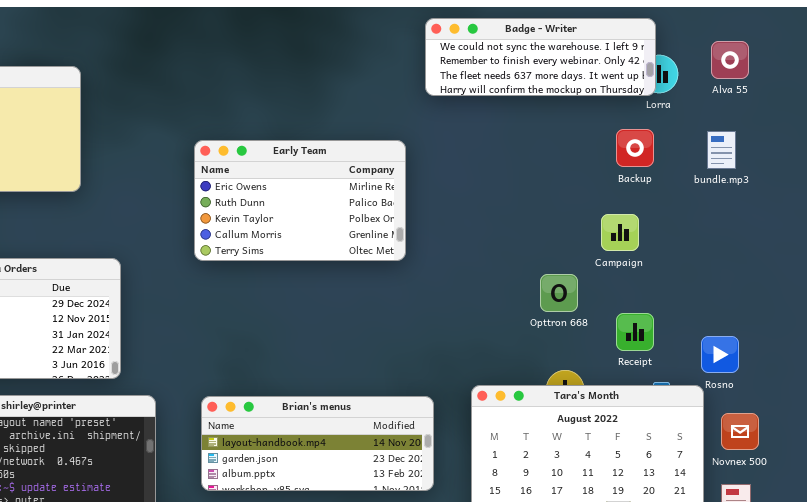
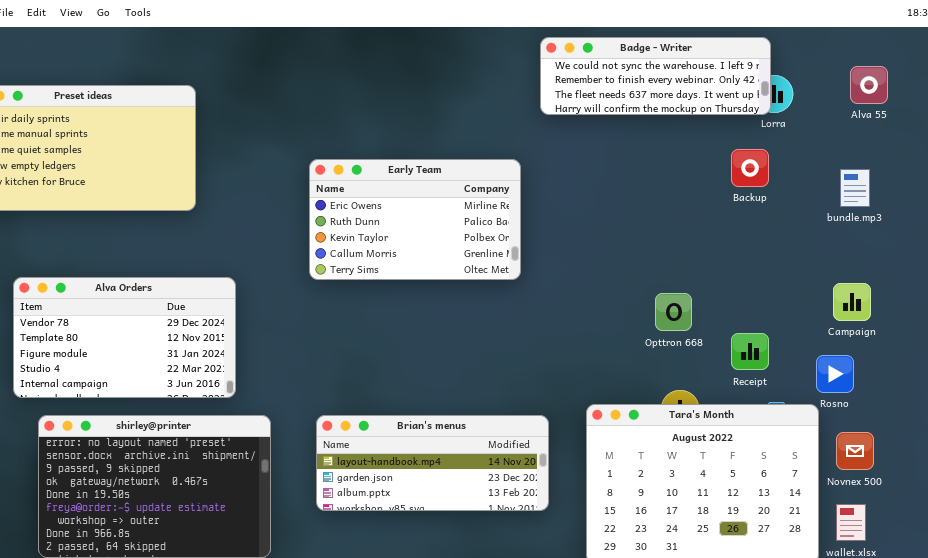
Alva 55: [711,41,749,79] -> [850,66,888,104], moved
bundle.mp3: [707,131,736,169] -> [840,169,870,207], moved
Campaign: [601,214,639,251] -> [833,283,871,321], moved

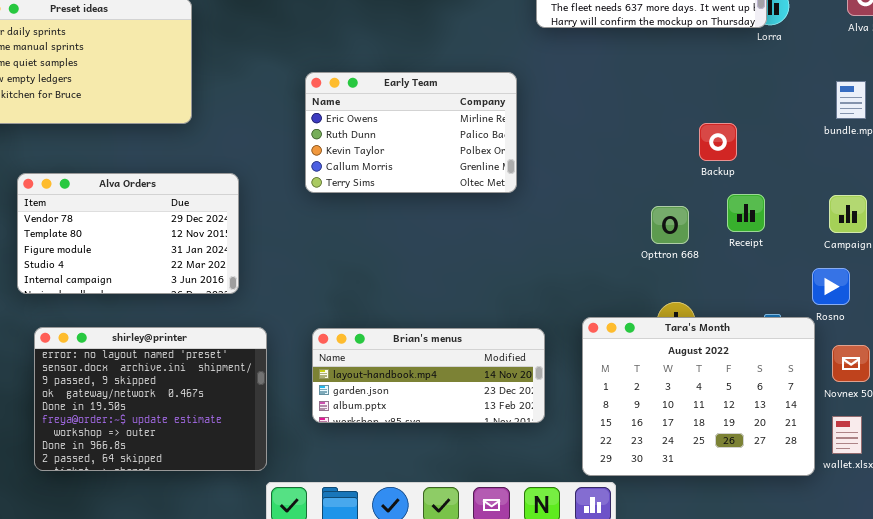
Backup: [731,149,769,187] -> [699,123,737,161], moved
Alva Orders: [13,277,236,398] -> [17,173,239,294], moved
Receipt: [731,333,769,370] -> [727,194,765,232], moved

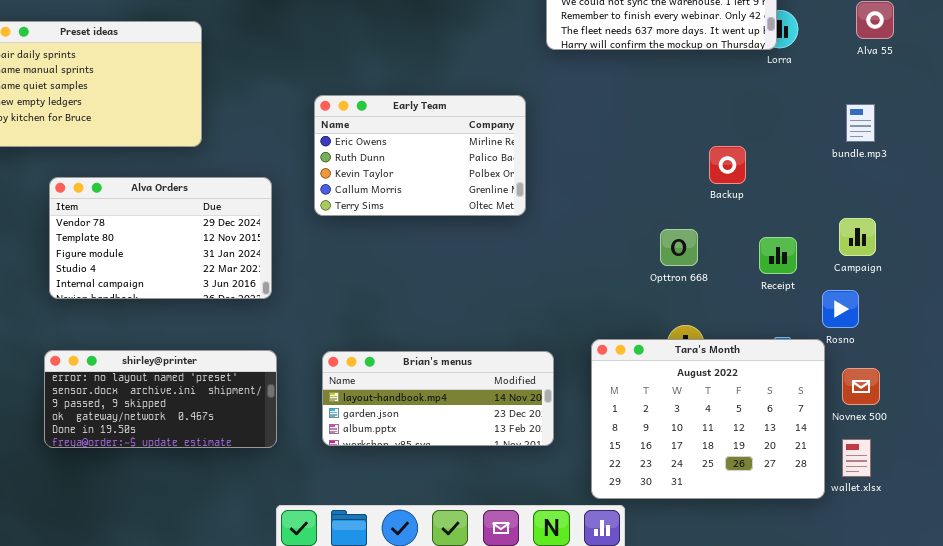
Alva Orders: [17,173,239,294] -> [49,177,272,299], moved
Receipt: [727,194,765,232] -> [759,237,797,274], moved
shirley@printer: [34,327,267,471] -> [44,350,277,448], resized

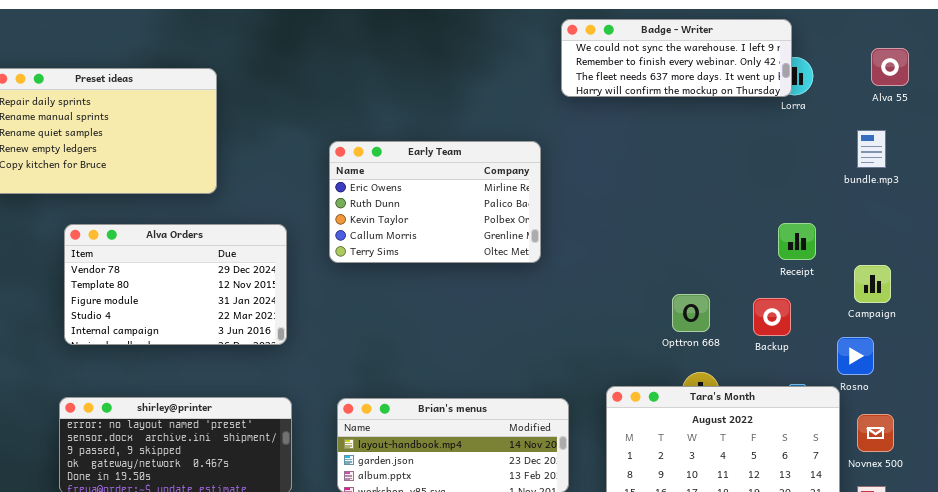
bundle.mp3: [846,104,875,142] -> [857,130,886,168], moved
Backup: [709,146,746,184] -> [753,298,791,336], moved
Opttron 668: [660,229,698,266] -> [672,294,710,332], moved
Receipt: [759,237,797,274] -> [778,223,816,260], moved

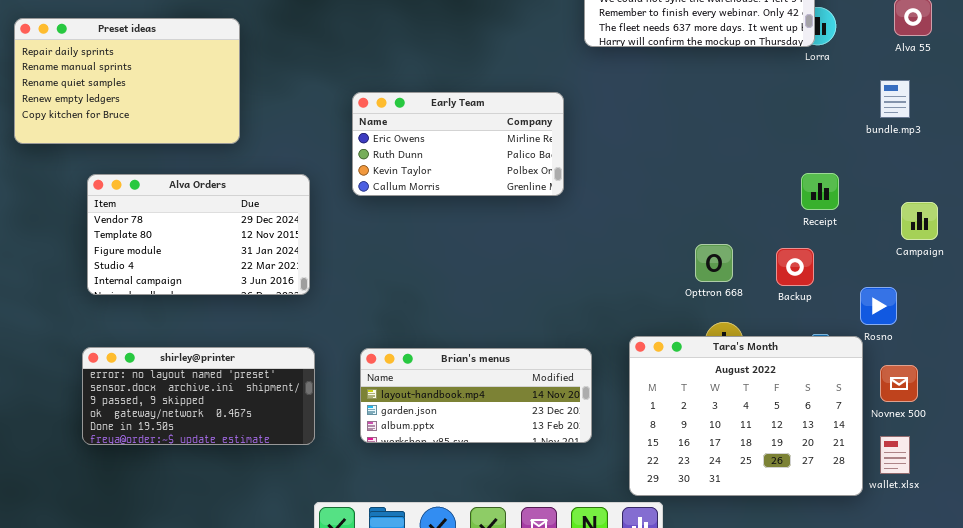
Early Team: [329,141,541,263] -> [352,92,564,196], resized
Campaign: [854,265,891,303] -> [901,202,938,240], moved

